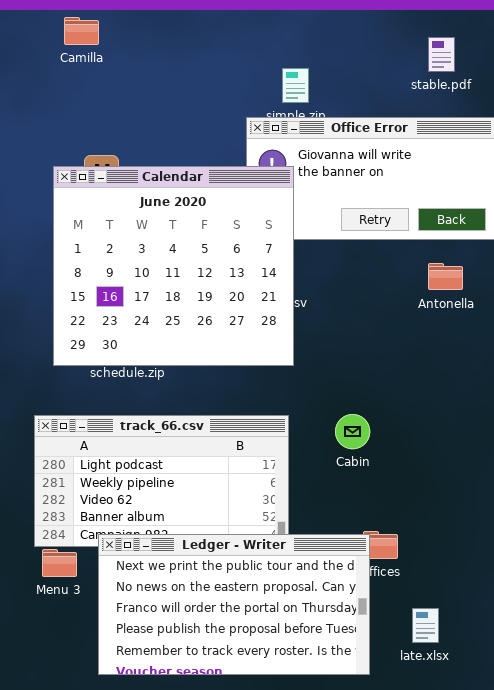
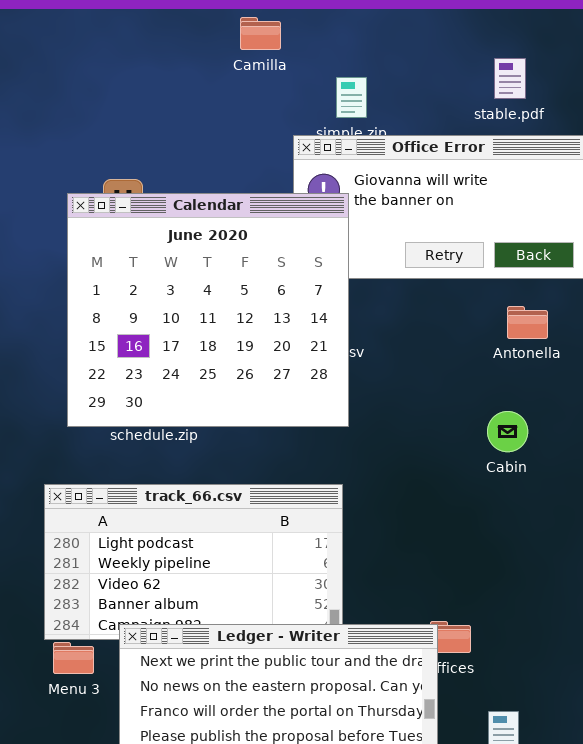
Camilla: [64,17,99,45] -> [240,17,281,50], moved
stable.pdf: [428,37,455,72] -> [494,58,526,99], moved
Cabin: [335,414,370,449] -> [487,411,528,452], moved

